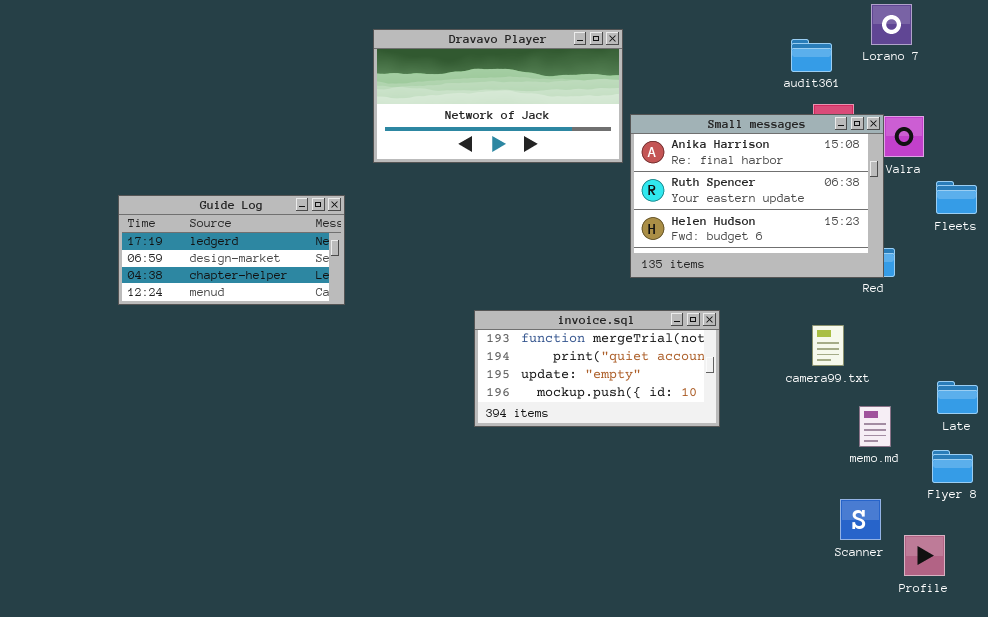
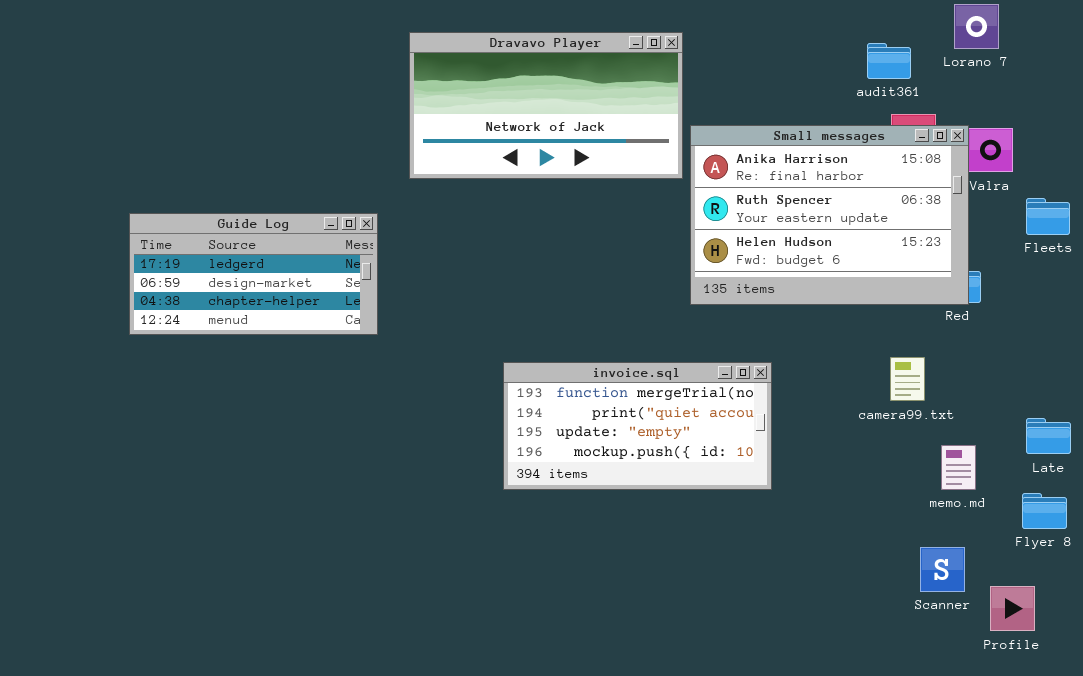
invoice.sql: [474,310,720,427] -> [503,362,772,490], moved

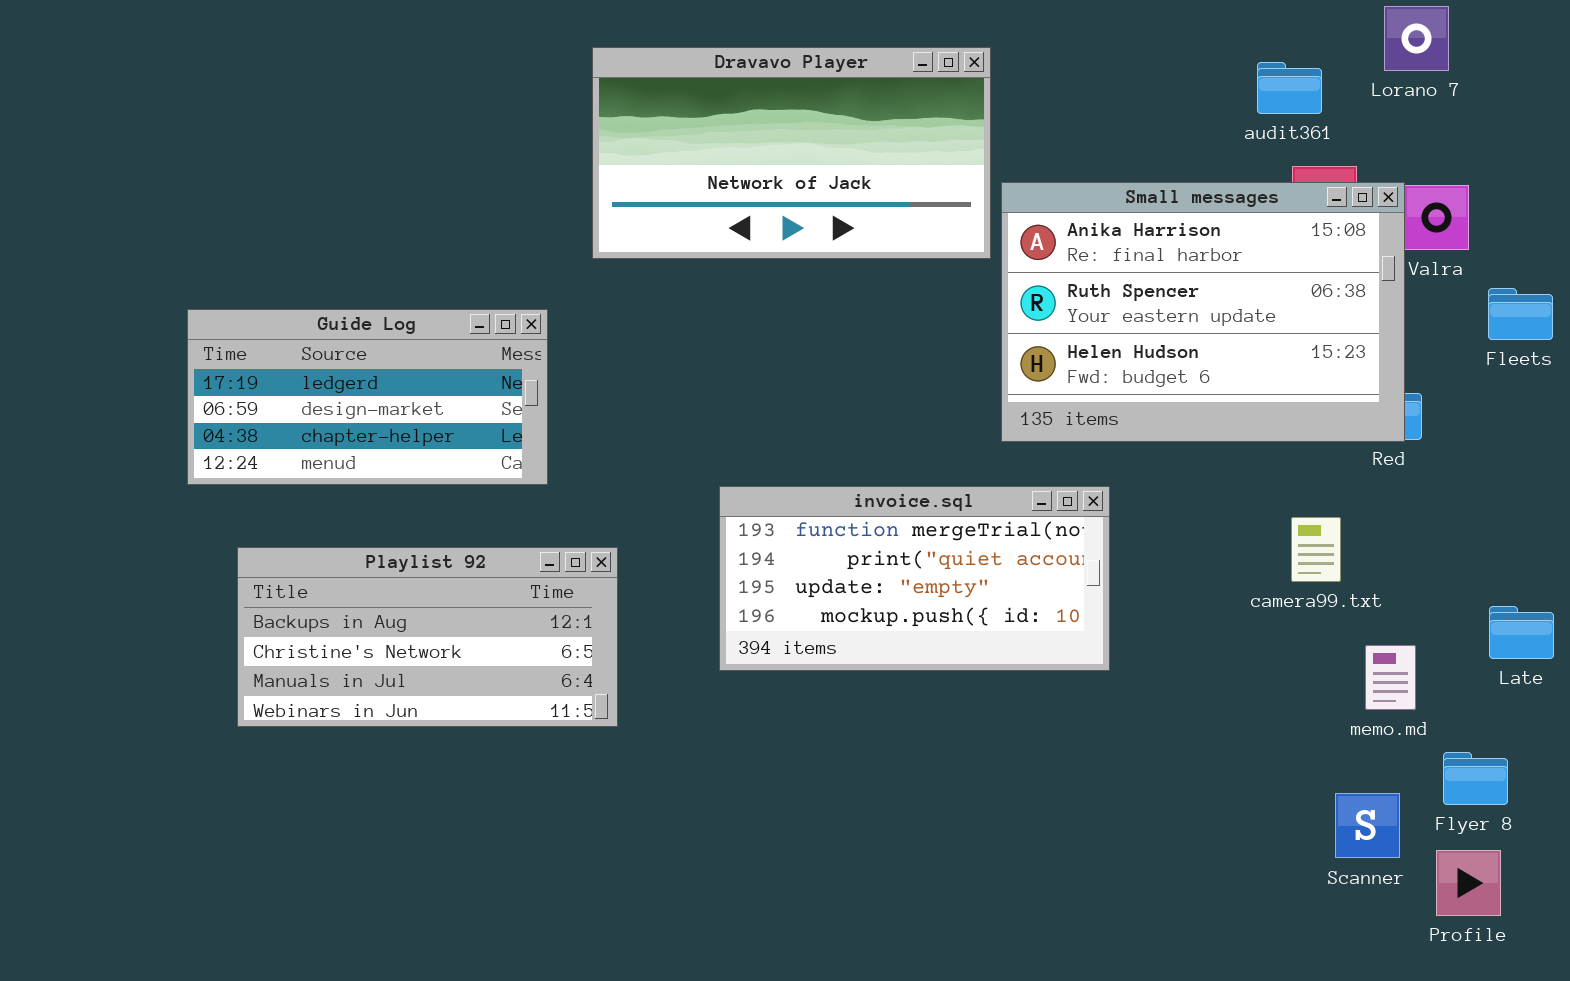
invoice.sql: [503,362,772,490] -> [719,486,1110,671], moved
Playlist 92: none -> [237,547,618,727], opened
Flyer 8: [1022,493,1067,529] -> [1443,752,1508,805], moved

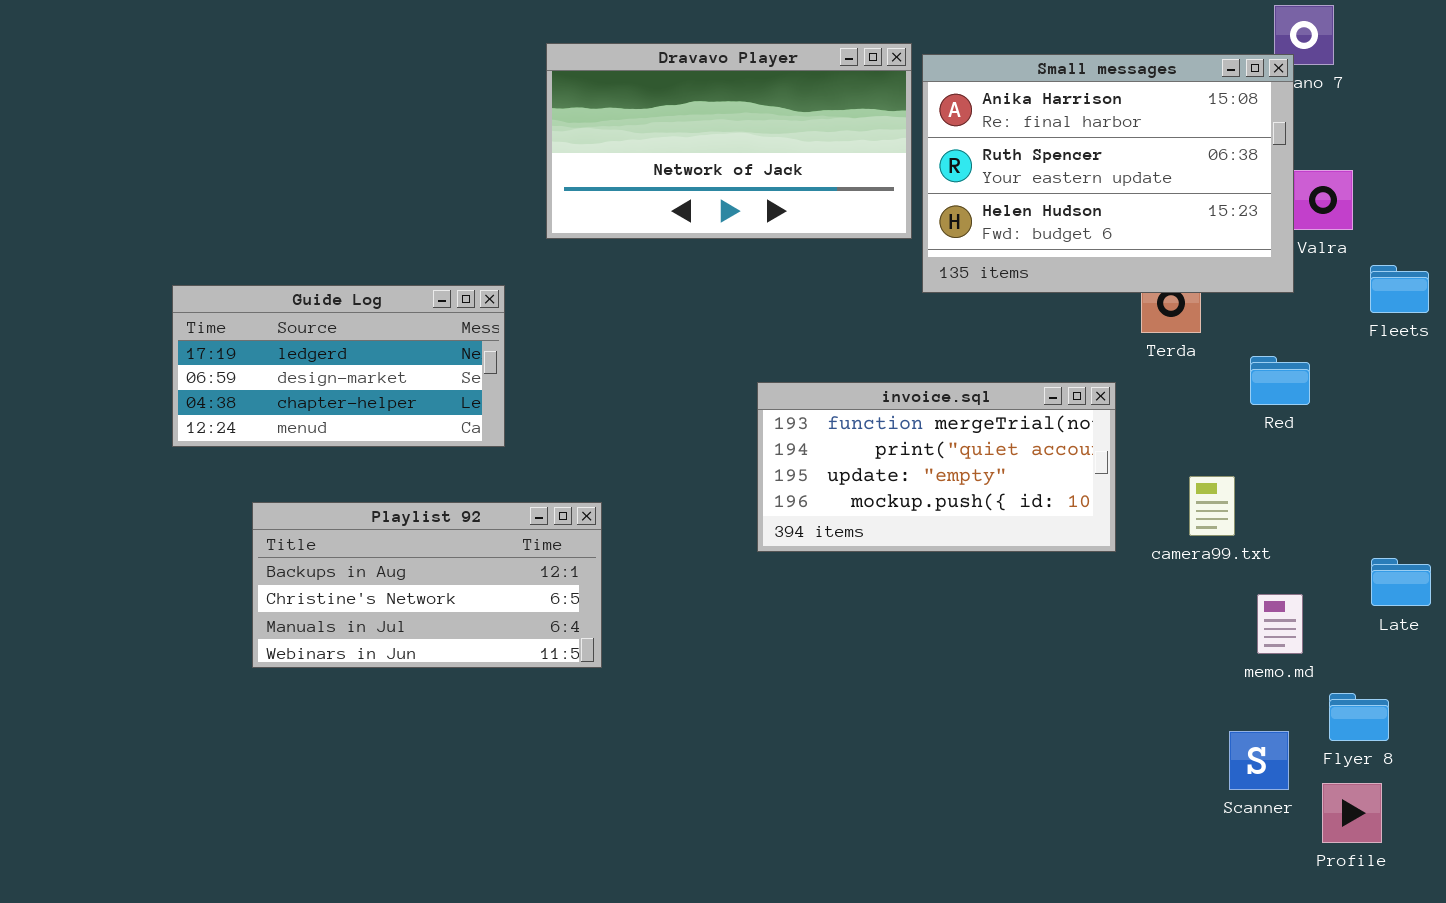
Small messages: [1001,182,1405,442] -> [922,54,1294,293], moved
invoice.sql: [719,486,1110,671] -> [757,382,1116,552], moved
Playlist 92: [237,547,618,727] -> [252,502,602,668], moved

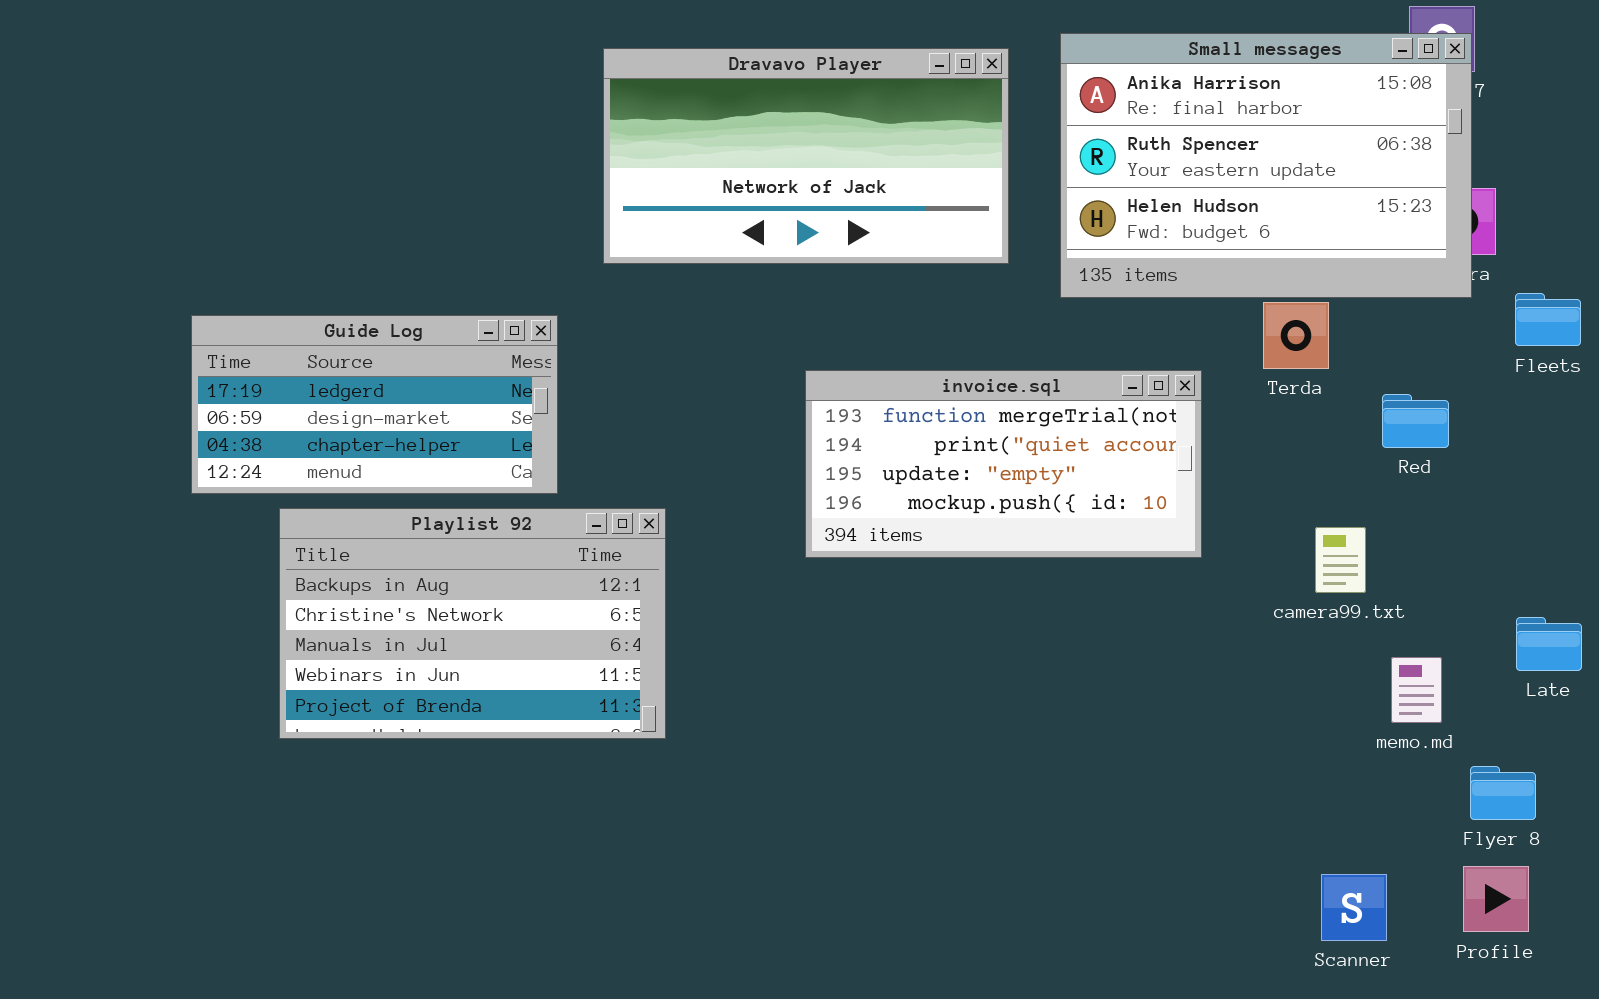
Small messages: [922,54,1294,293] -> [1060,33,1472,298], moved
invoice.sql: [757,382,1116,552] -> [805,370,1202,558], moved
Playlist 92: [252,502,602,668] -> [279,508,666,739], resized
Scanner: [1229,731,1289,790] -> [1321,874,1387,941], moved

